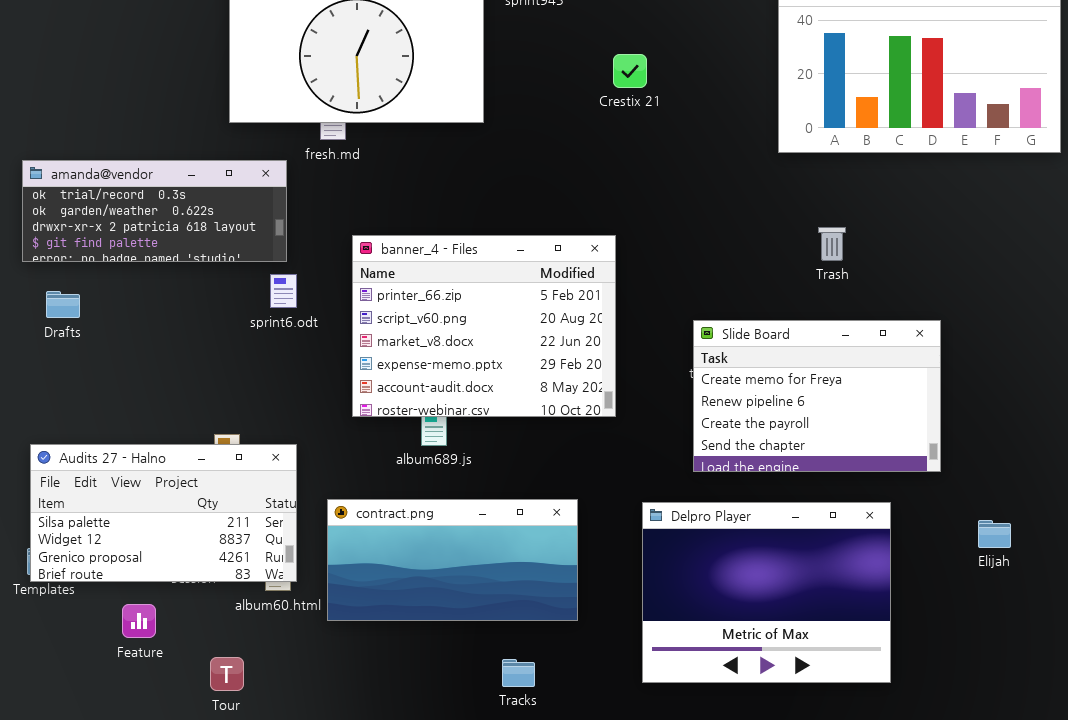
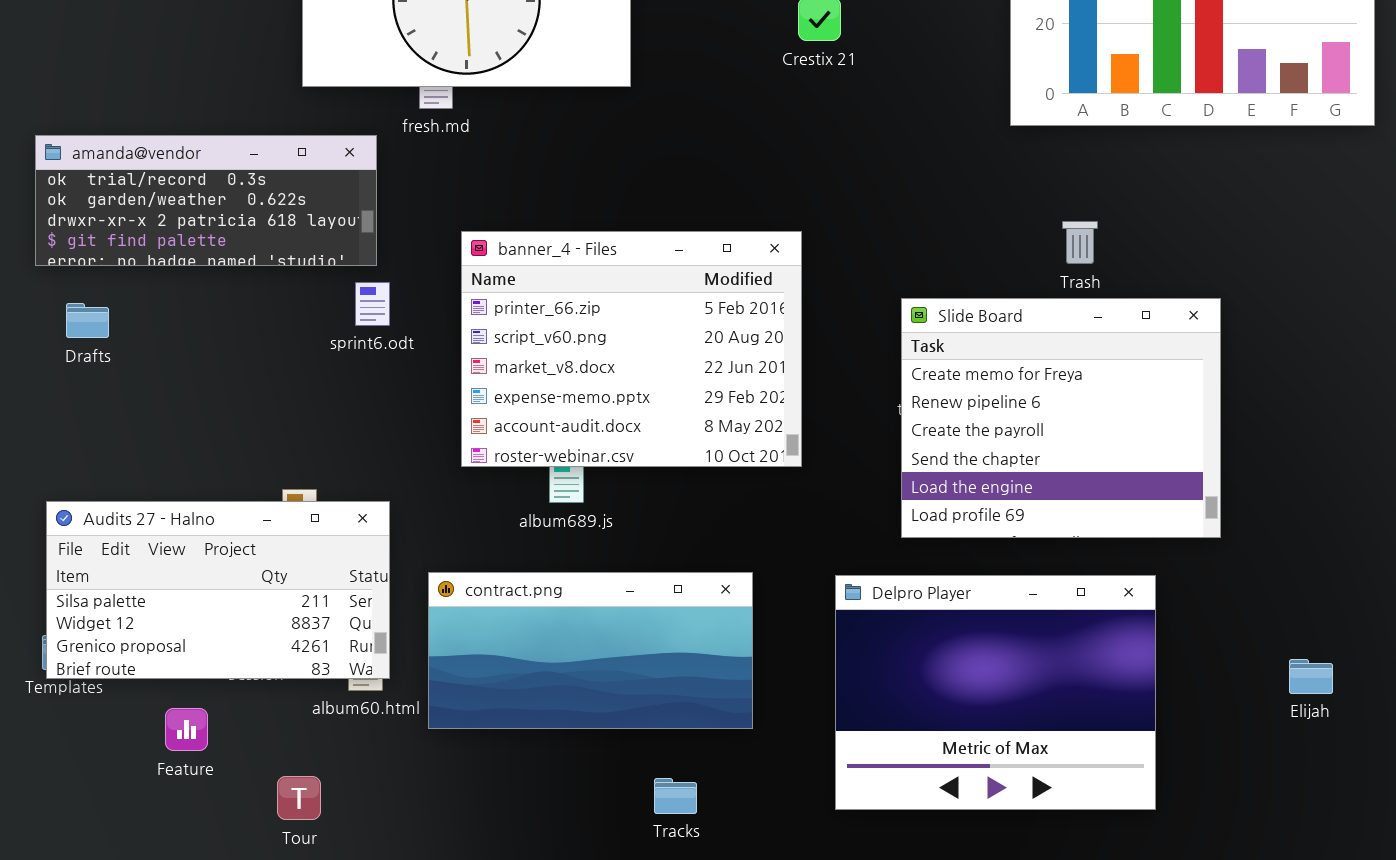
Slide Board: [693,320,941,472] -> [901,298,1221,538], resized
Elijah: [978,520,1011,548] -> [1289,659,1333,694], moved

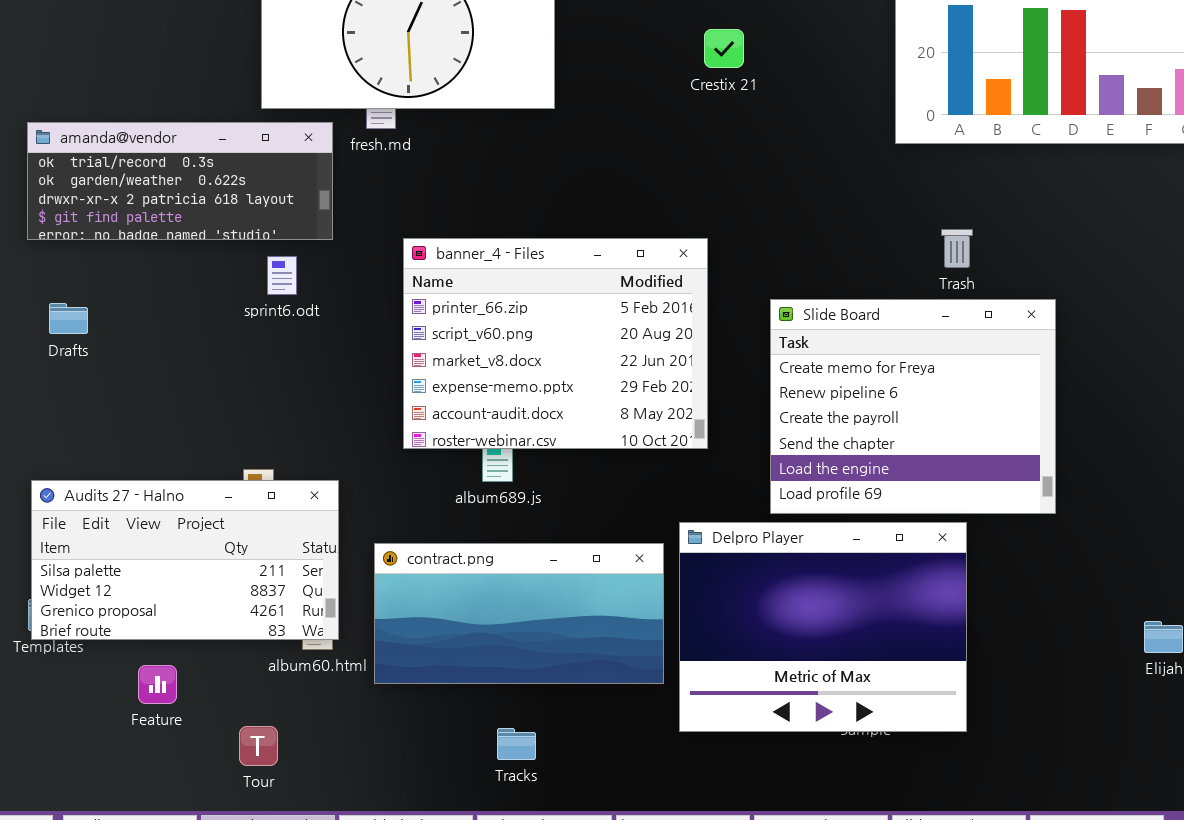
amanda@vendor: [35,135,377,266] -> [27,122,333,240], moved
sprint6.odt: [355,282,390,326] -> [267,256,297,295], moved
Slide Board: [901,298,1221,538] -> [770,299,1056,514], moved
Delpro Player: [835,575,1156,810] -> [679,522,967,732], moved
Tracks: [654,778,697,814] -> [497,728,536,760], moved

